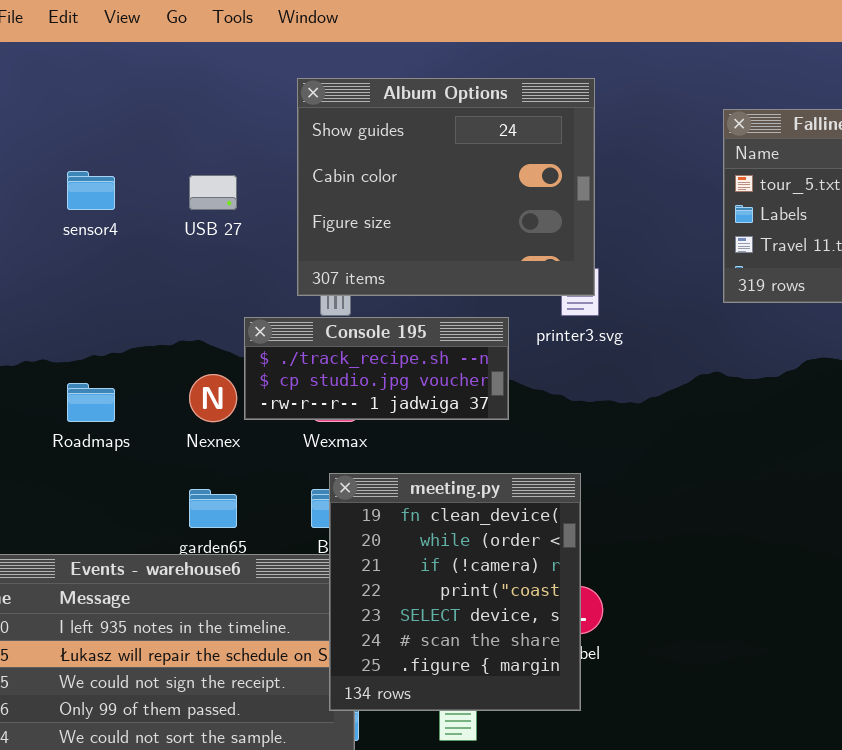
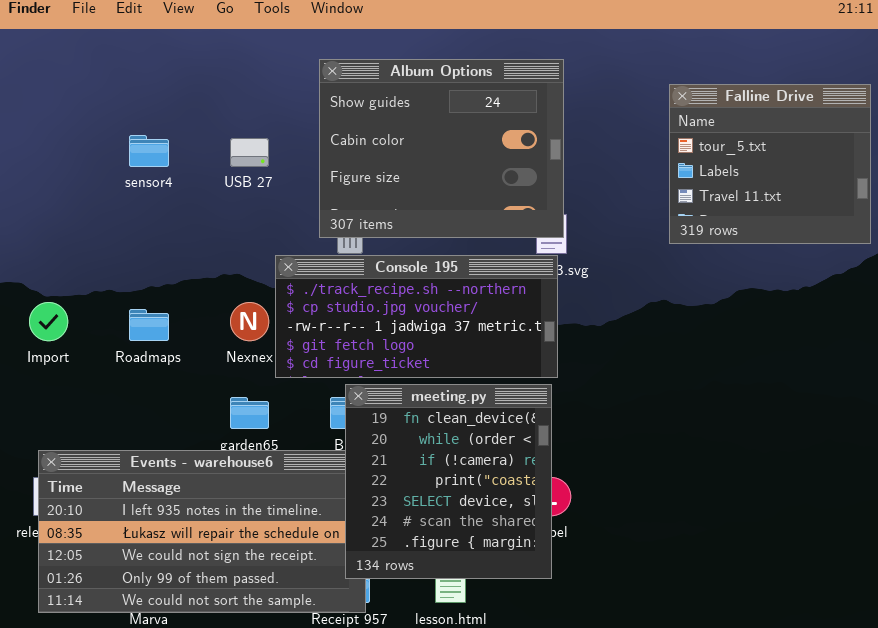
Console 195: [244,317,509,420] -> [275,255,558,378], resized

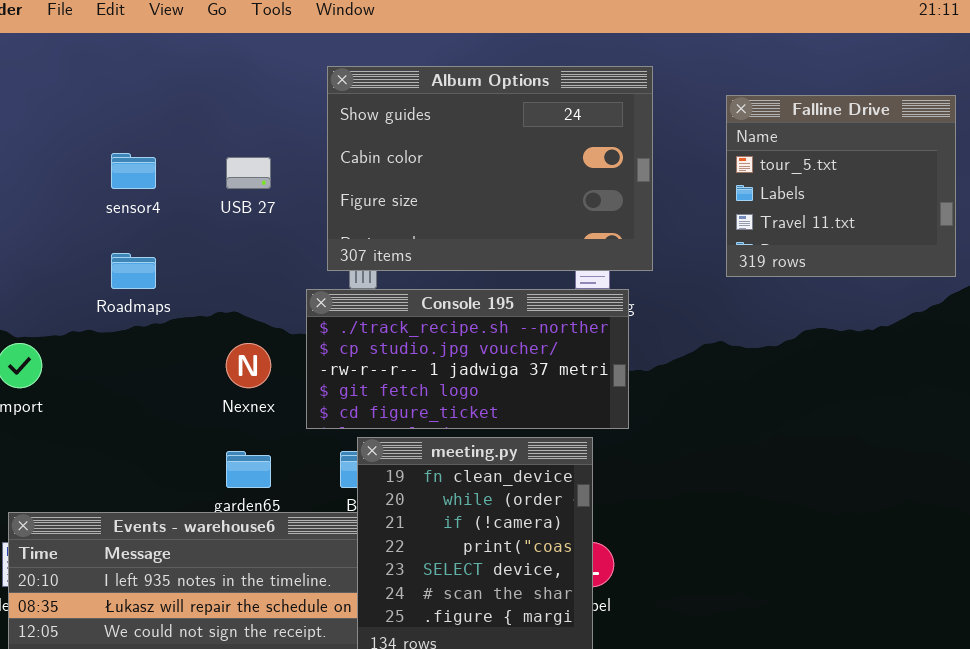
Album Options: [319,59,564,238] -> [327,66,653,271], resized
Console 195: [275,255,558,378] -> [306,289,629,429], moved
Roadmaps: [129,309,169,341] -> [111,253,156,289], moved

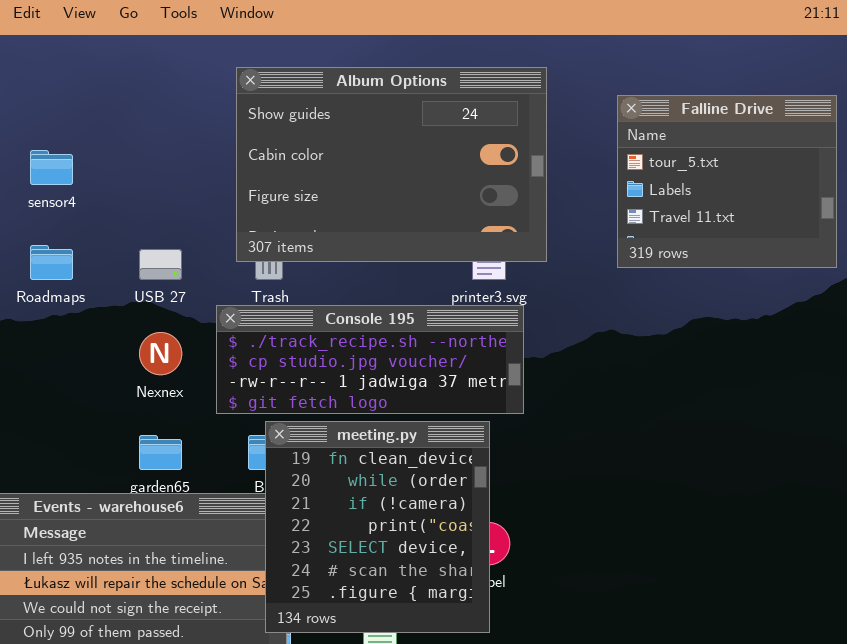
USB 27: [226,157,271,189] -> [139,249,182,280], moved
Console 195: [306,289,629,429] -> [216,305,524,414], resized

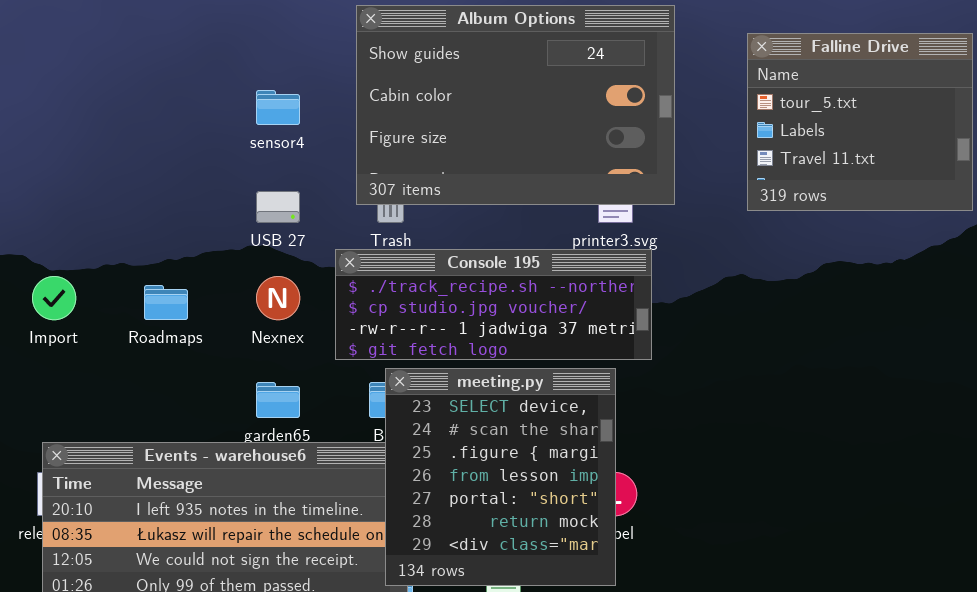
sensor4: [30,150,73,185] -> [256,90,300,125], moved
Roadmaps: [30,245,73,280] -> [144,285,188,320], moved
meeting.py: [265,421,490,633] -> [385,368,616,586], scrolled down 4 rows

